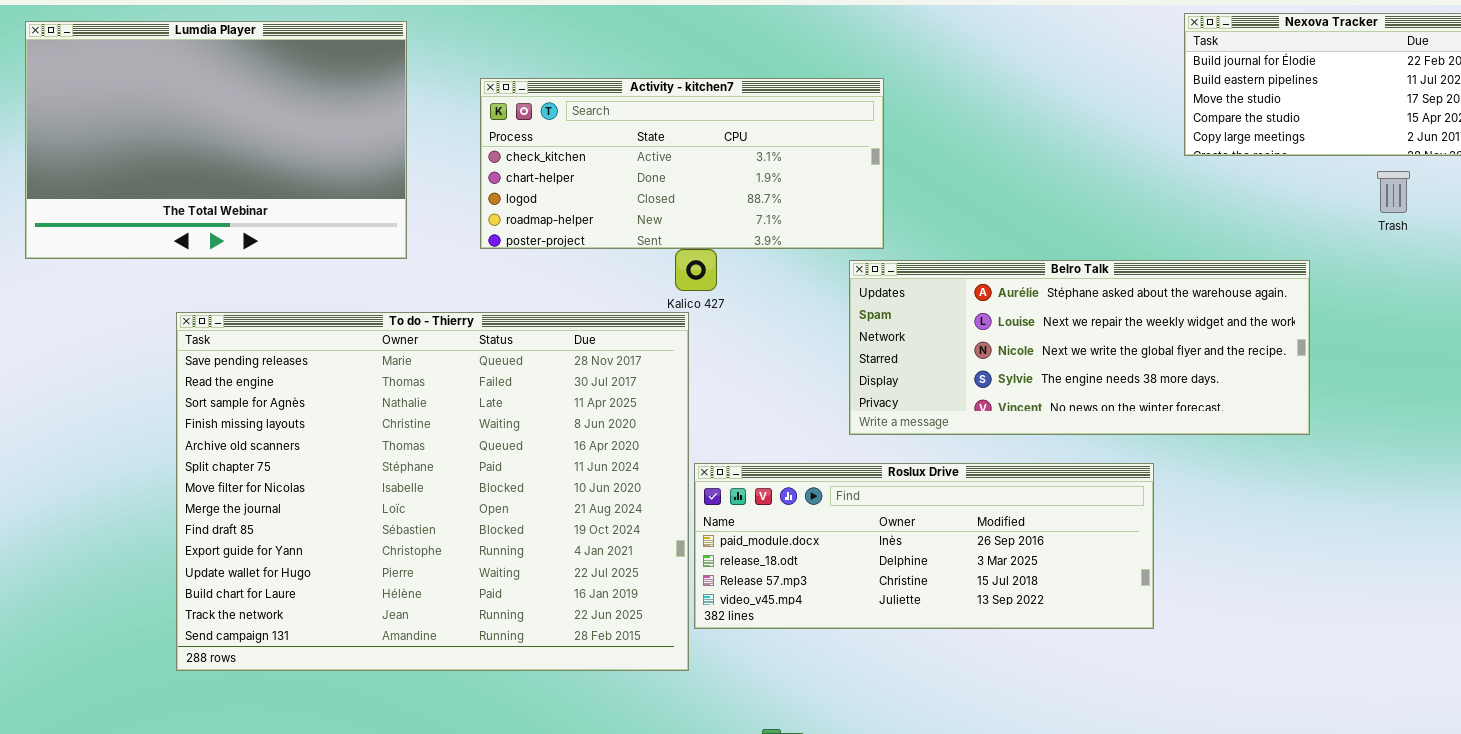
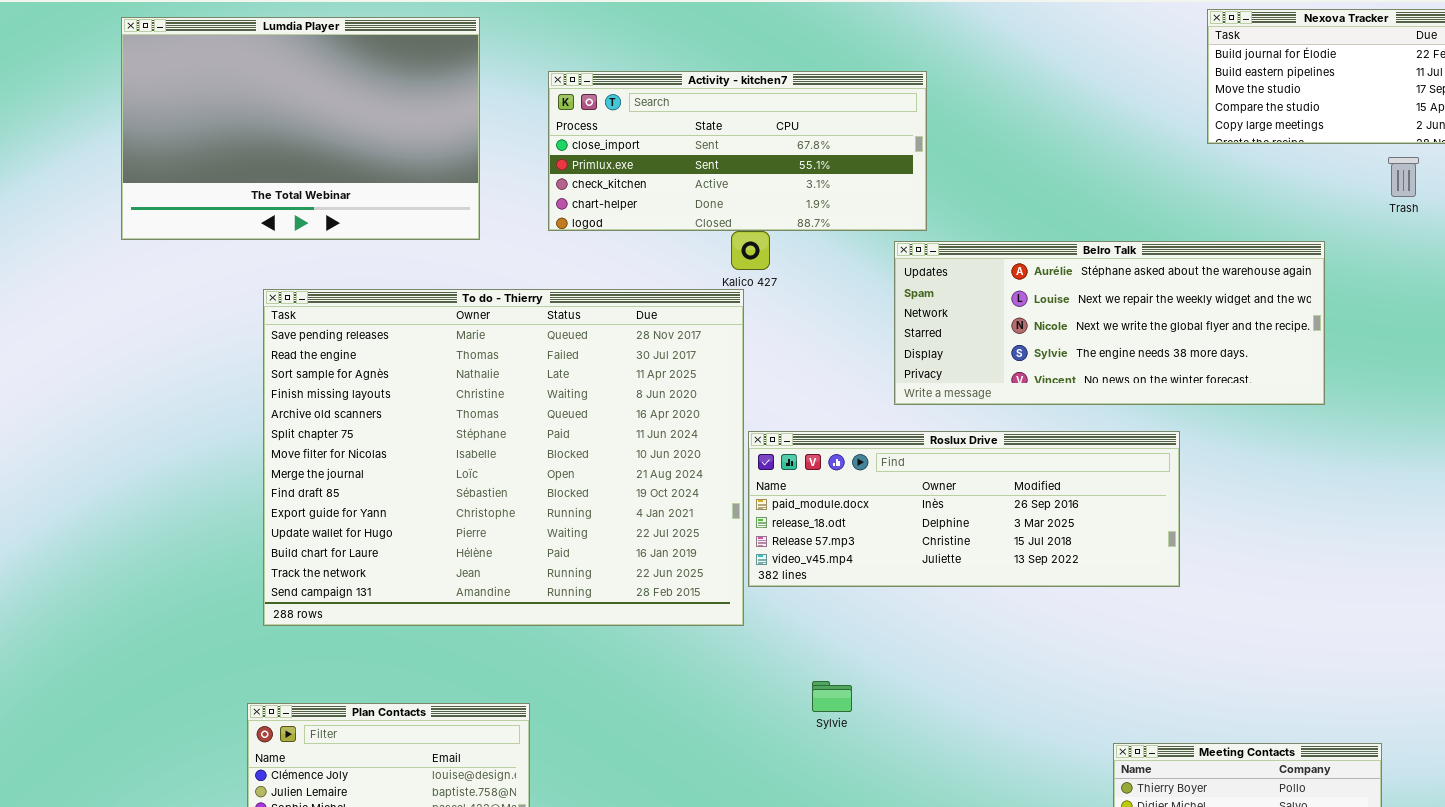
Activity - kitchen7: [480,78,884,249] -> [548,71,927,231], scrolled up 2 rows

